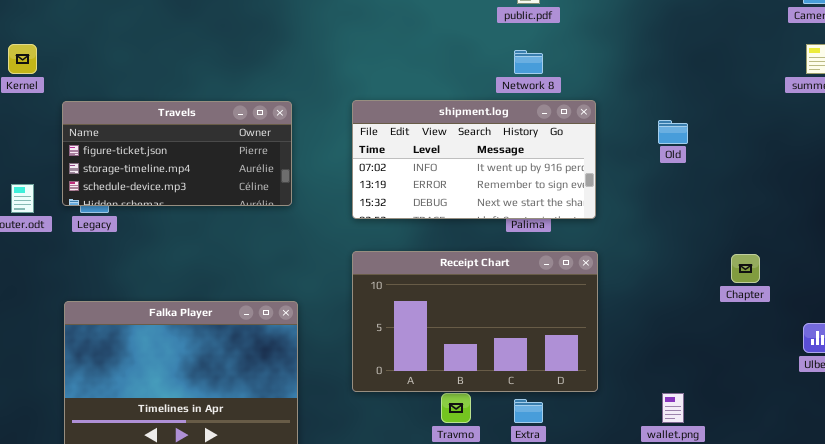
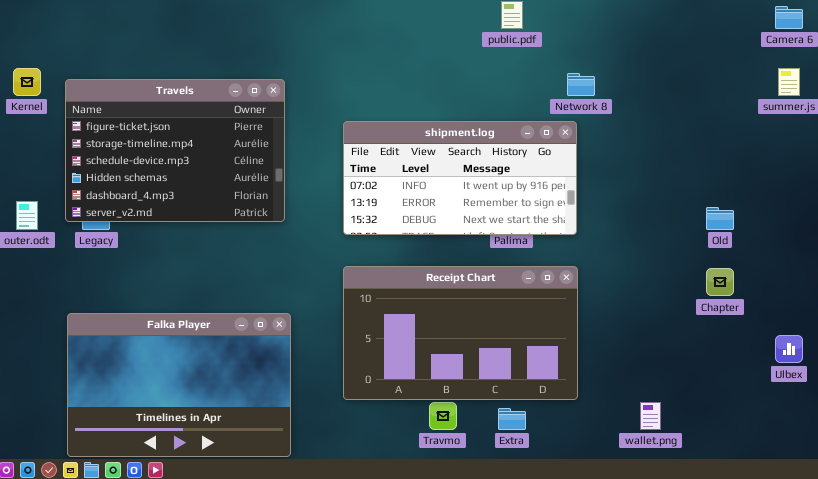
Network 8: [514,50,543,74] -> [567,73,595,96], moved
Travels: [62,101,292,206] -> [65,79,285,222], resized
Old: [658,120,688,144] -> [706,207,734,230], moved

